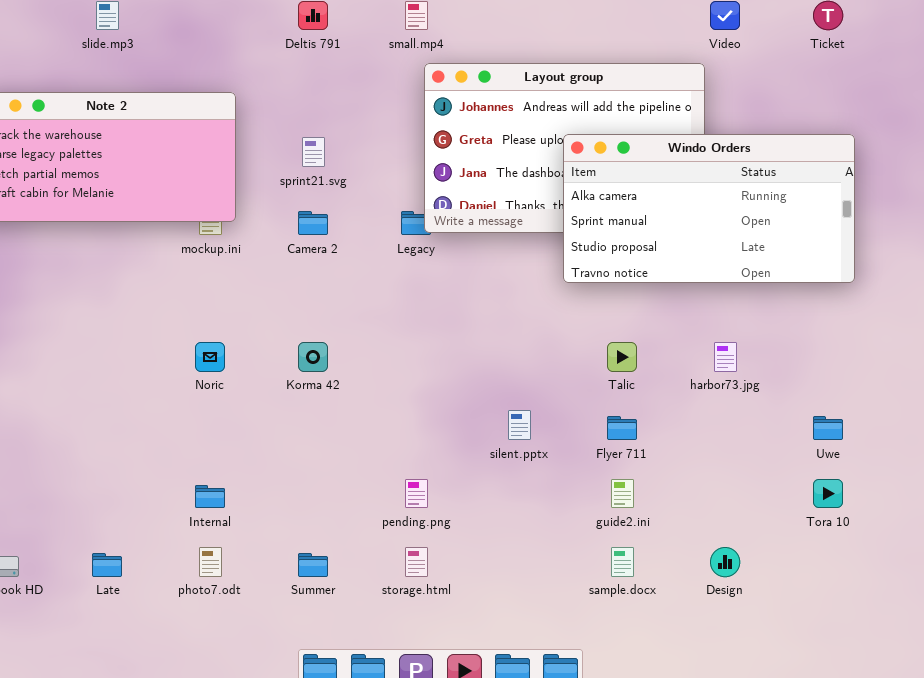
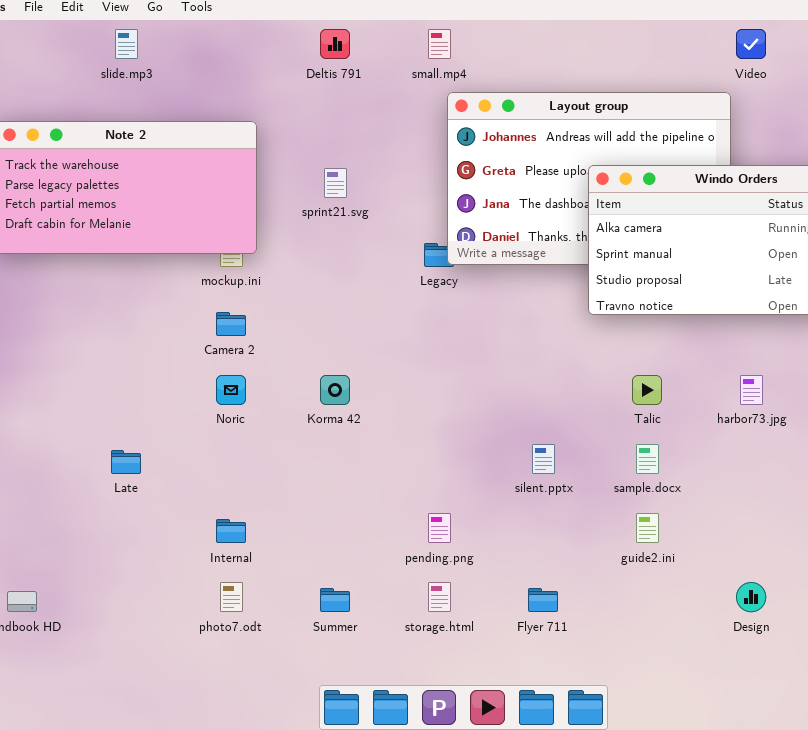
Camera 2: [298,211,328,235] -> [216,312,246,336], moved
Flyer 711: [607,416,637,440] -> [528,588,558,612], moved
sample.docx: [611,547,634,577] -> [636,444,659,474], moved
Late: [92,553,122,577] -> [111,450,141,474], moved

